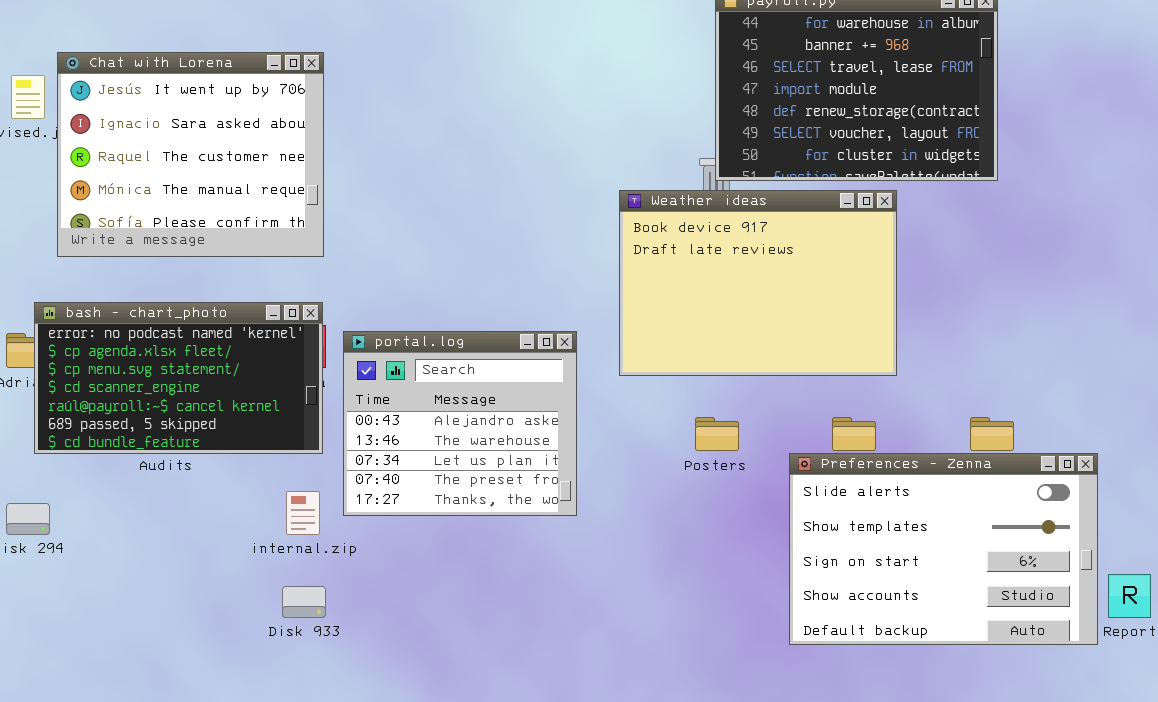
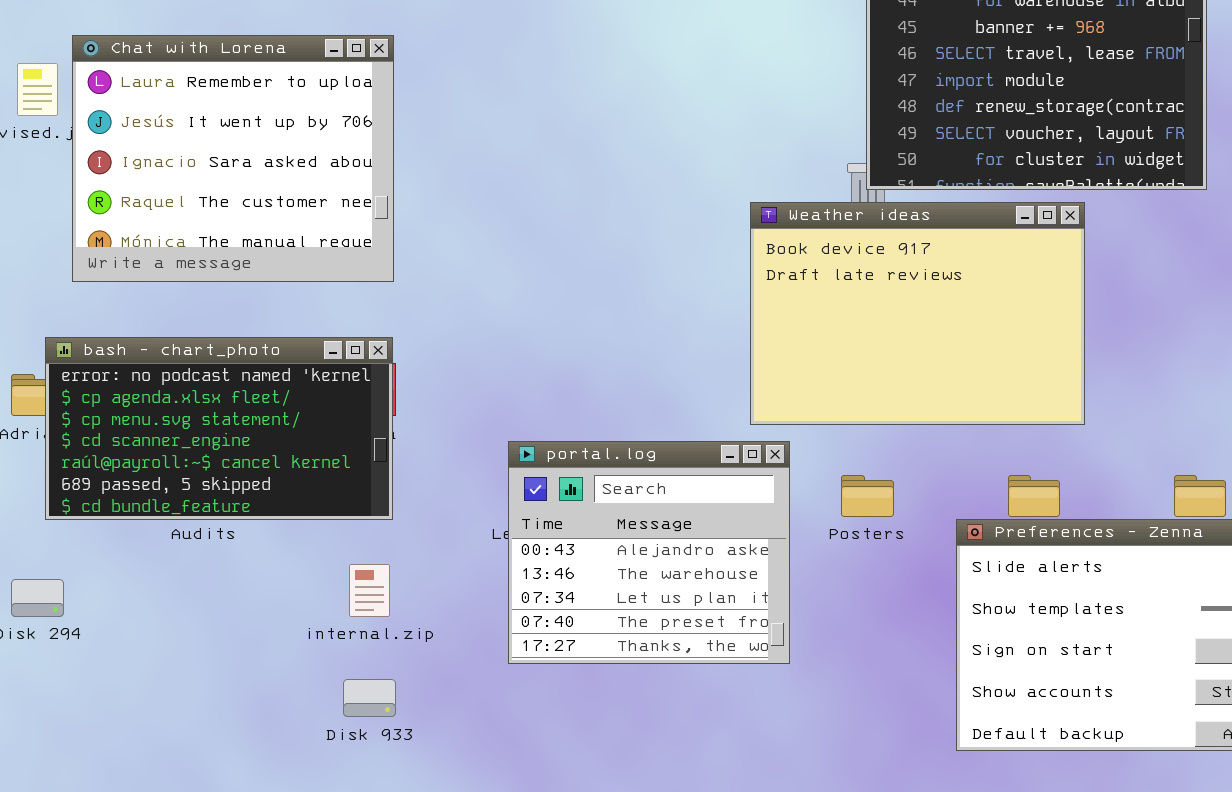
Chat with Lorena: [57,52,324,257] -> [72,35,394,282], scrolled up 1 row
portal.log: [343,331,577,516] -> [508,441,790,664], moved

